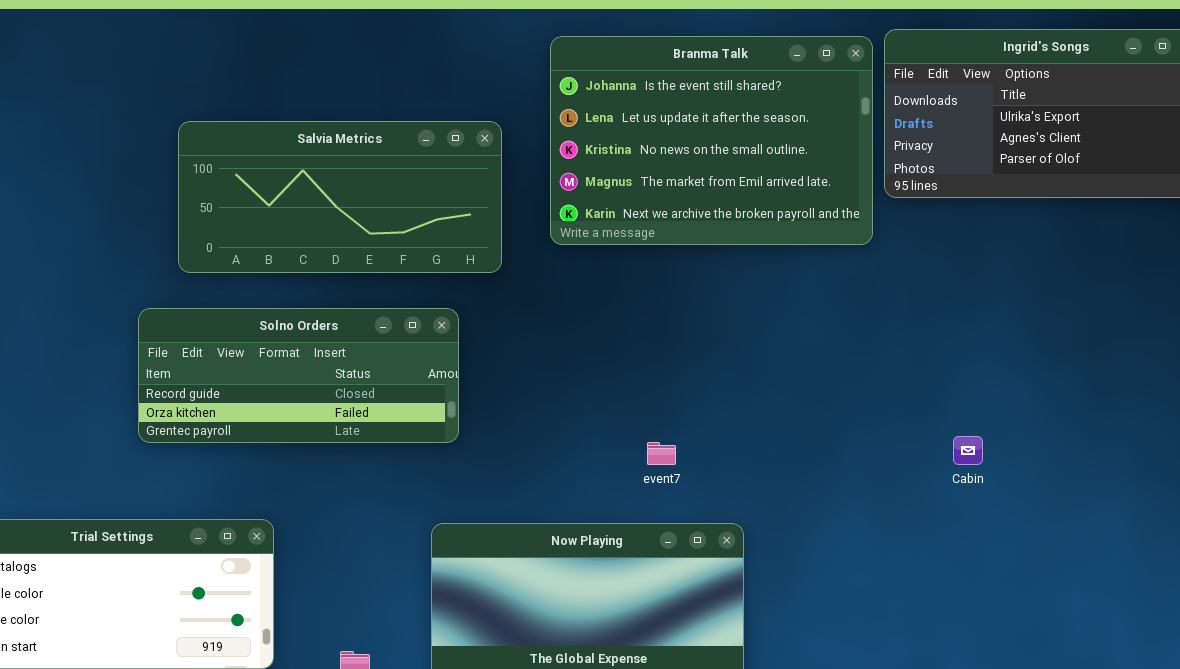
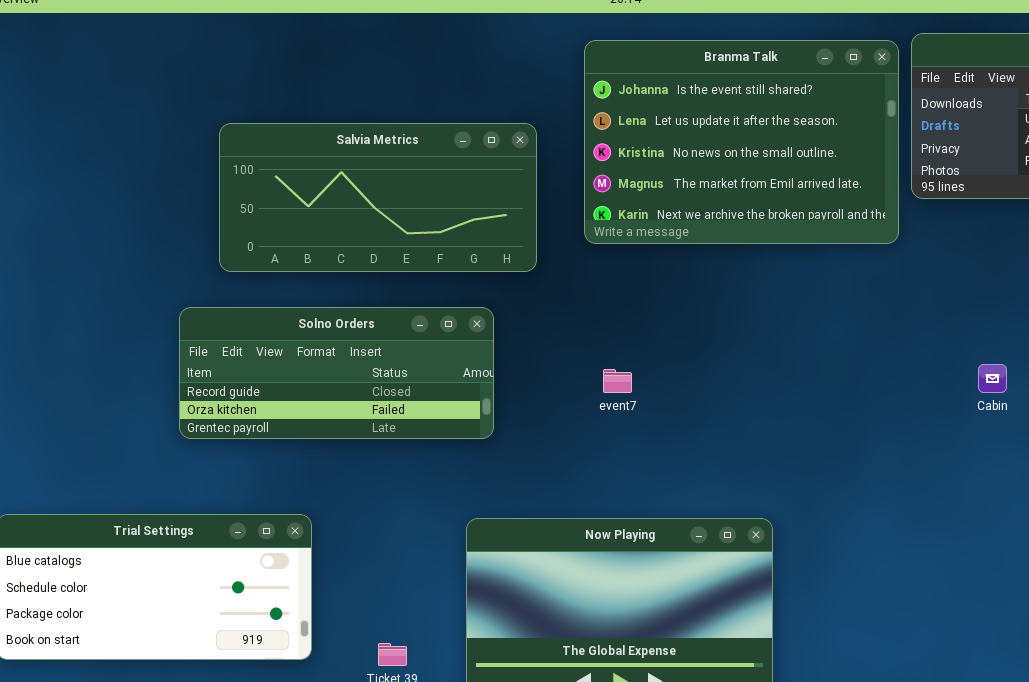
Cabin: [953,436,983,465] -> [978,364,1007,393], moved
event7: [647,442,676,465] -> [603,369,632,393], moved

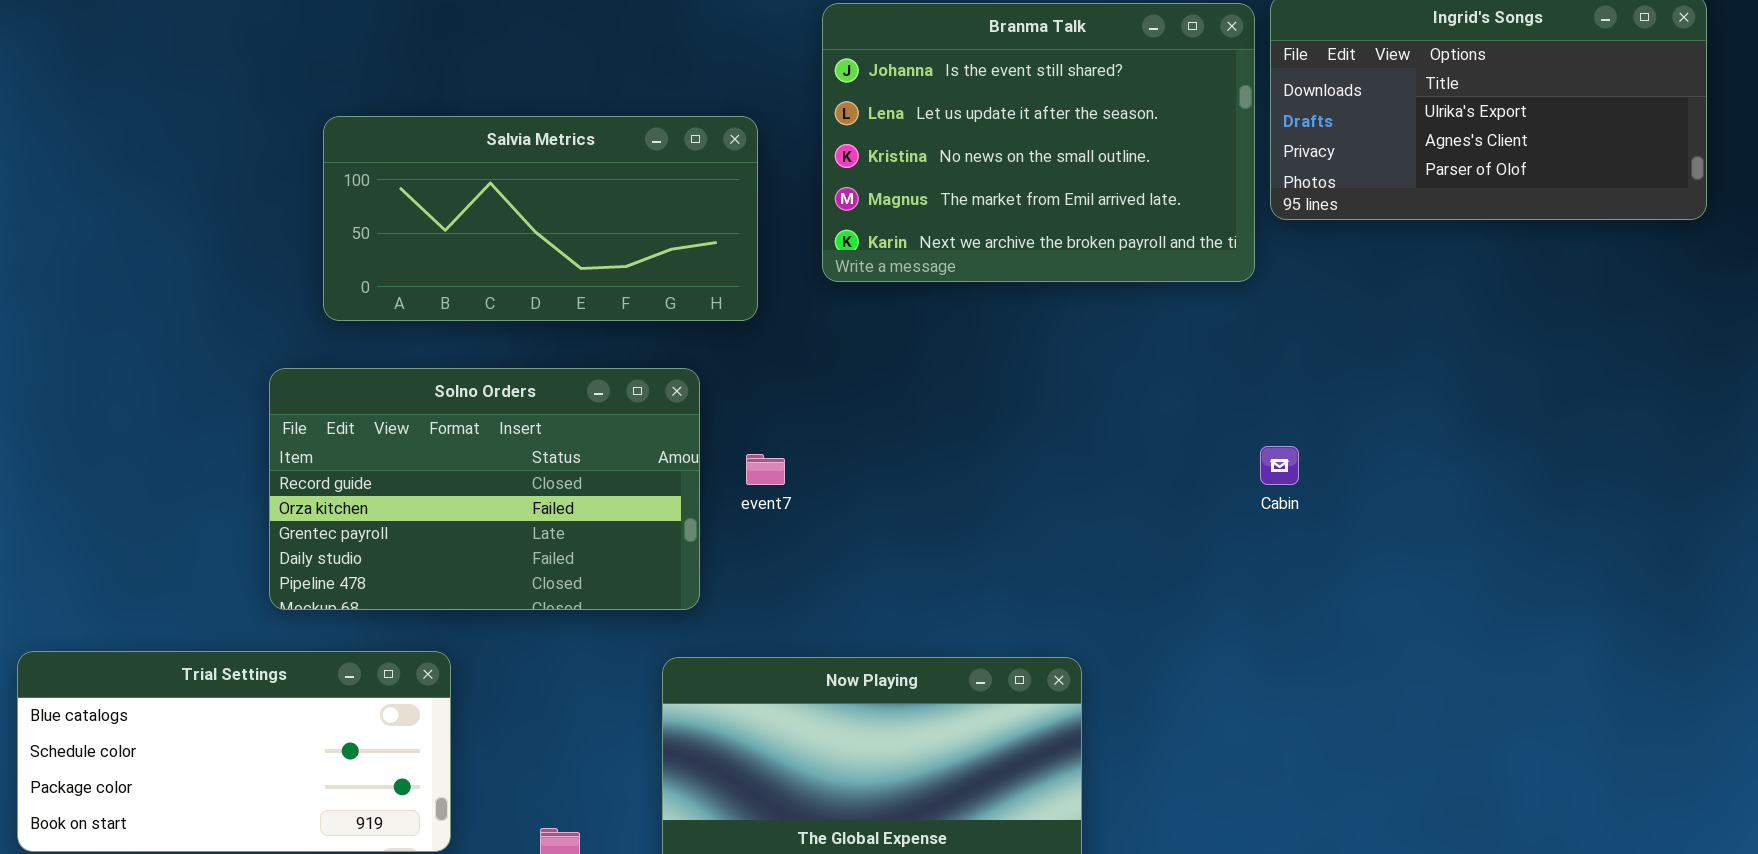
Solno Orders: [179,307,494,439] -> [269,368,700,610], resized
Cabin: [978,364,1007,393] -> [1260,446,1299,485], moved
event7: [603,369,632,393] -> [746,454,785,485], moved

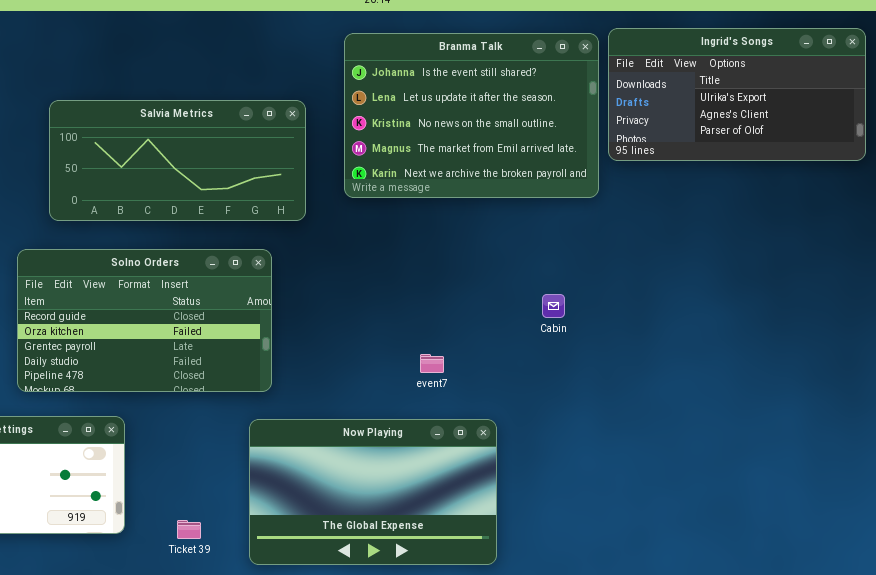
Cabin: [1260,446,1299,485] -> [542,294,565,318], moved
event7: [746,454,785,485] -> [420,354,444,373], moved

